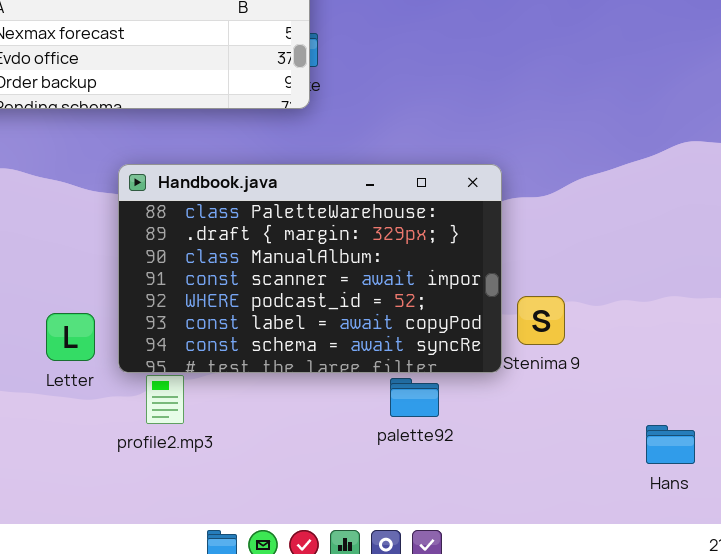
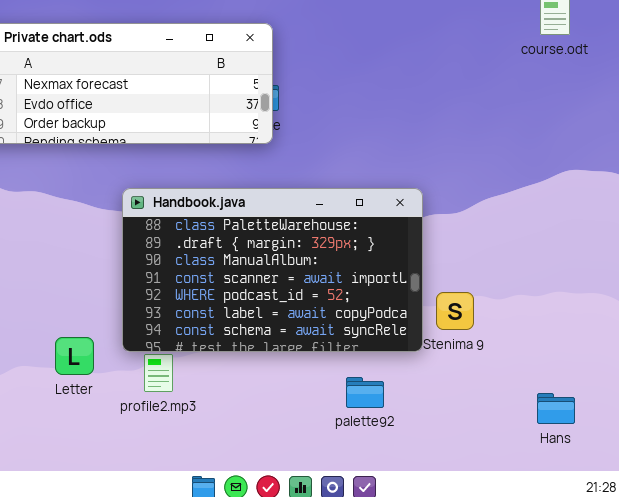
Letter: [46,313,95,361] -> [55,337,94,375], moved
palette92: [390,378,439,417] -> [346,377,384,408], moved

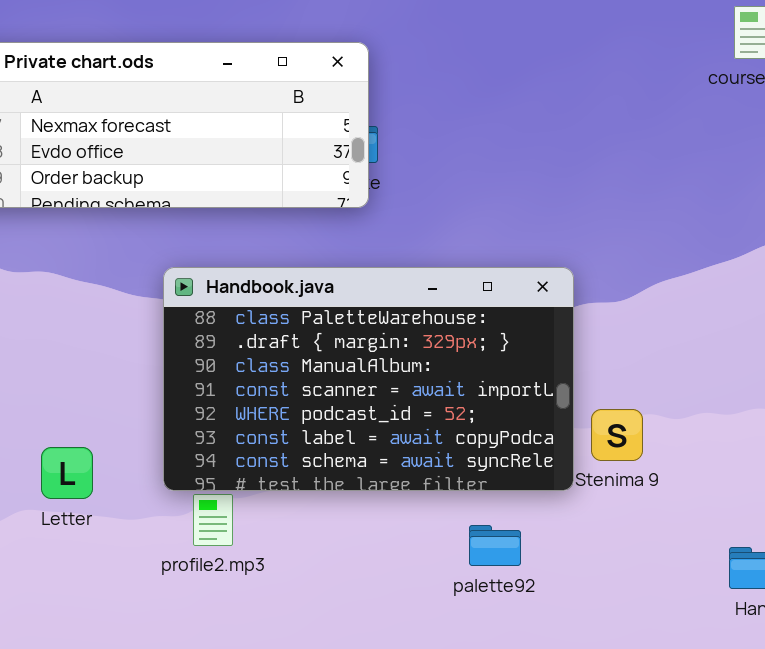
Letter: [55,337,94,375] -> [41,447,93,499], moved

